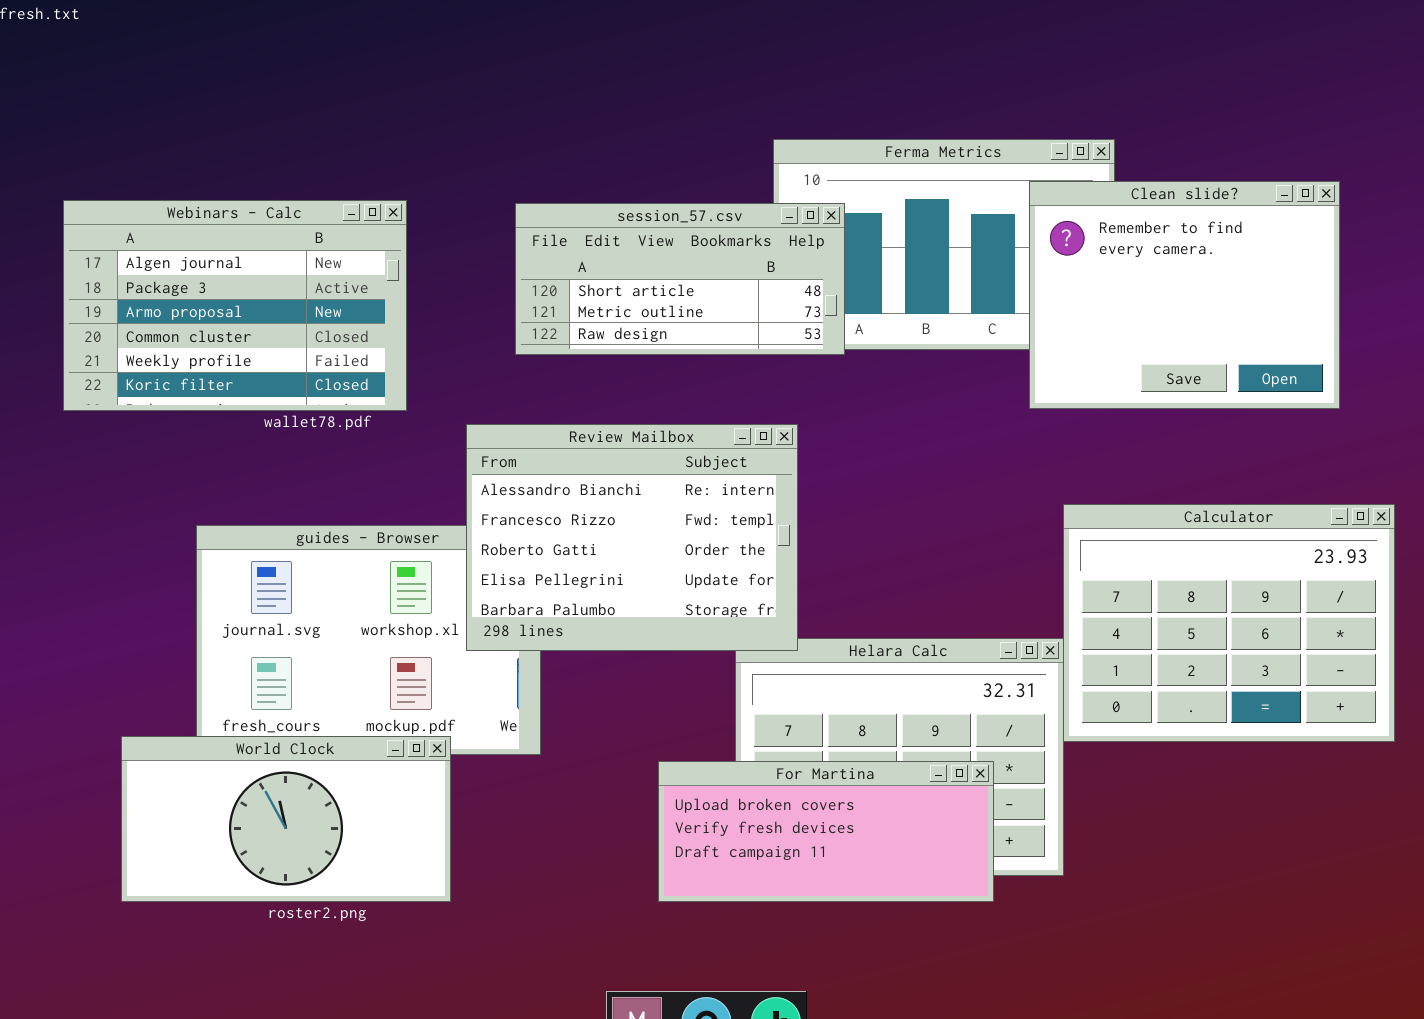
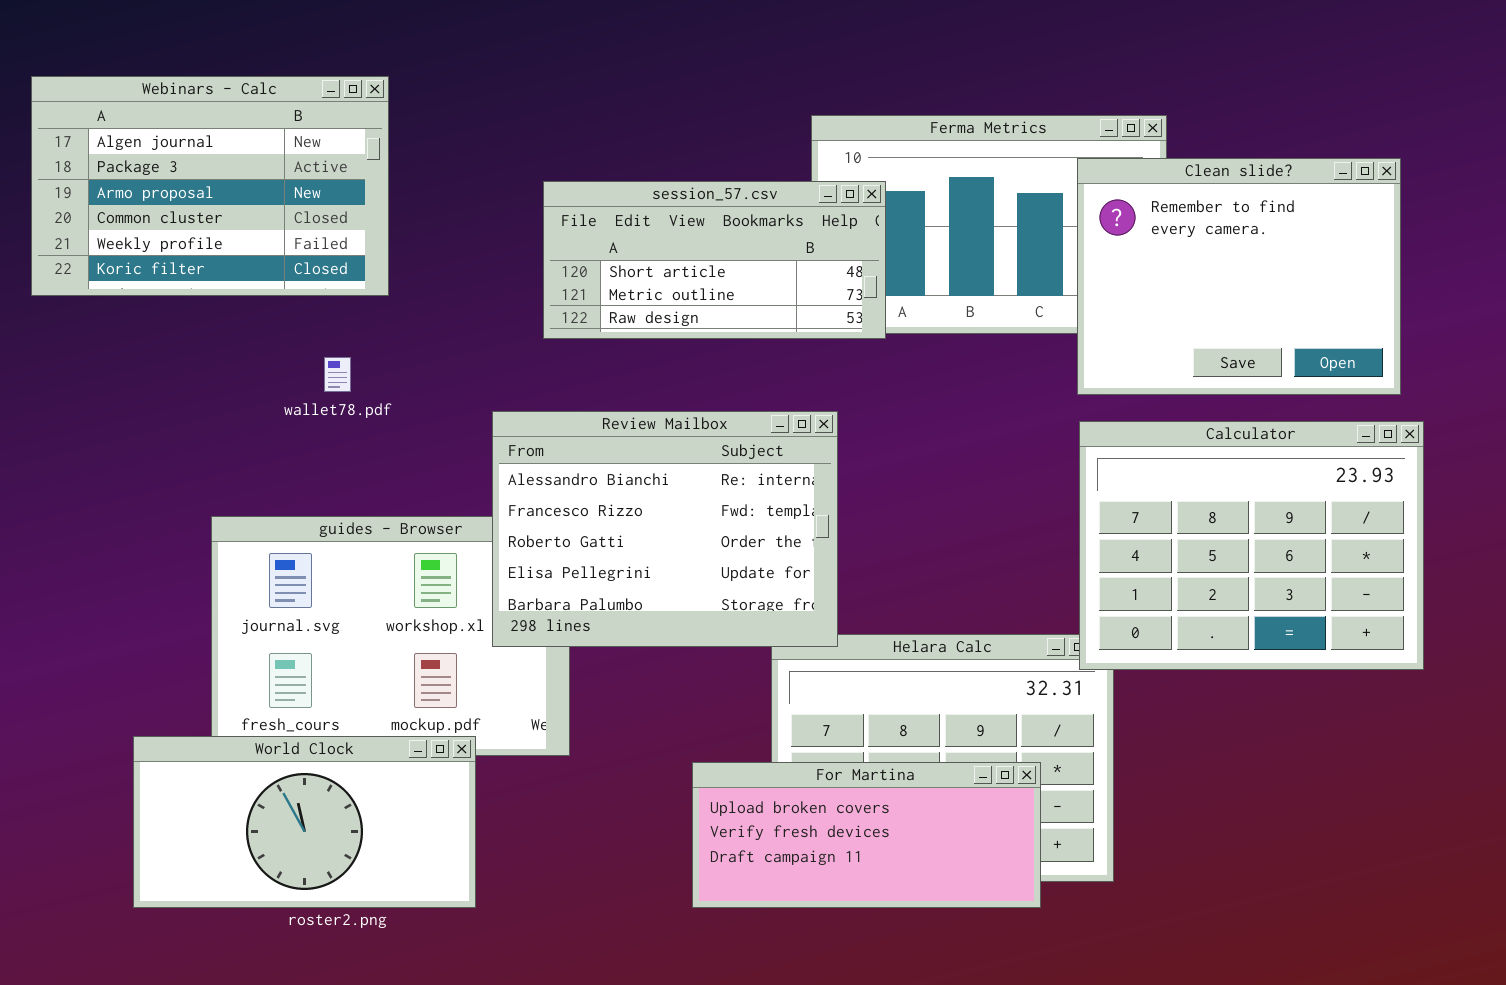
Webinars - Calc: [63,200,407,411] -> [31,76,389,296], moved
Calculator: [1063,504,1395,742] -> [1079,421,1424,670], moved

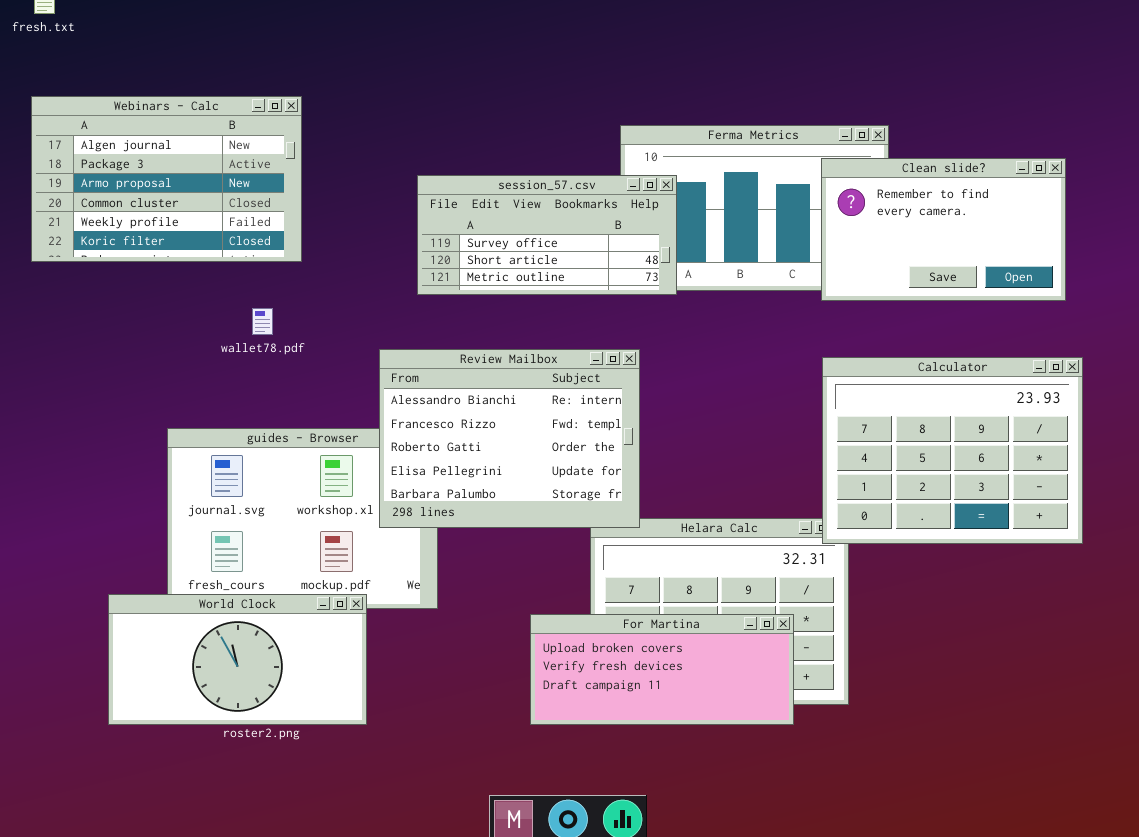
Clean slide?: [1077,158,1401,395] -> [821,158,1066,301], resized
session_57.csv: [543,181,886,339] -> [417,175,677,295], scrolled up 1 row

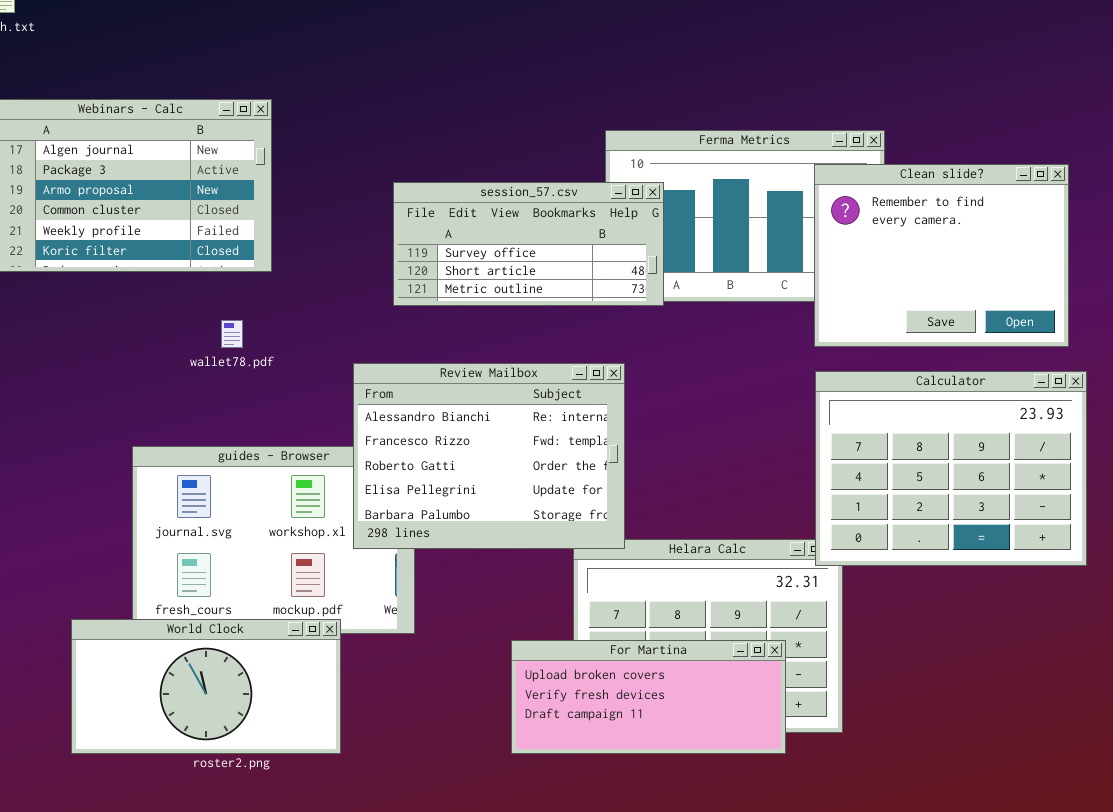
Clean slide?: [821,158,1066,301] -> [814,164,1069,347], resized

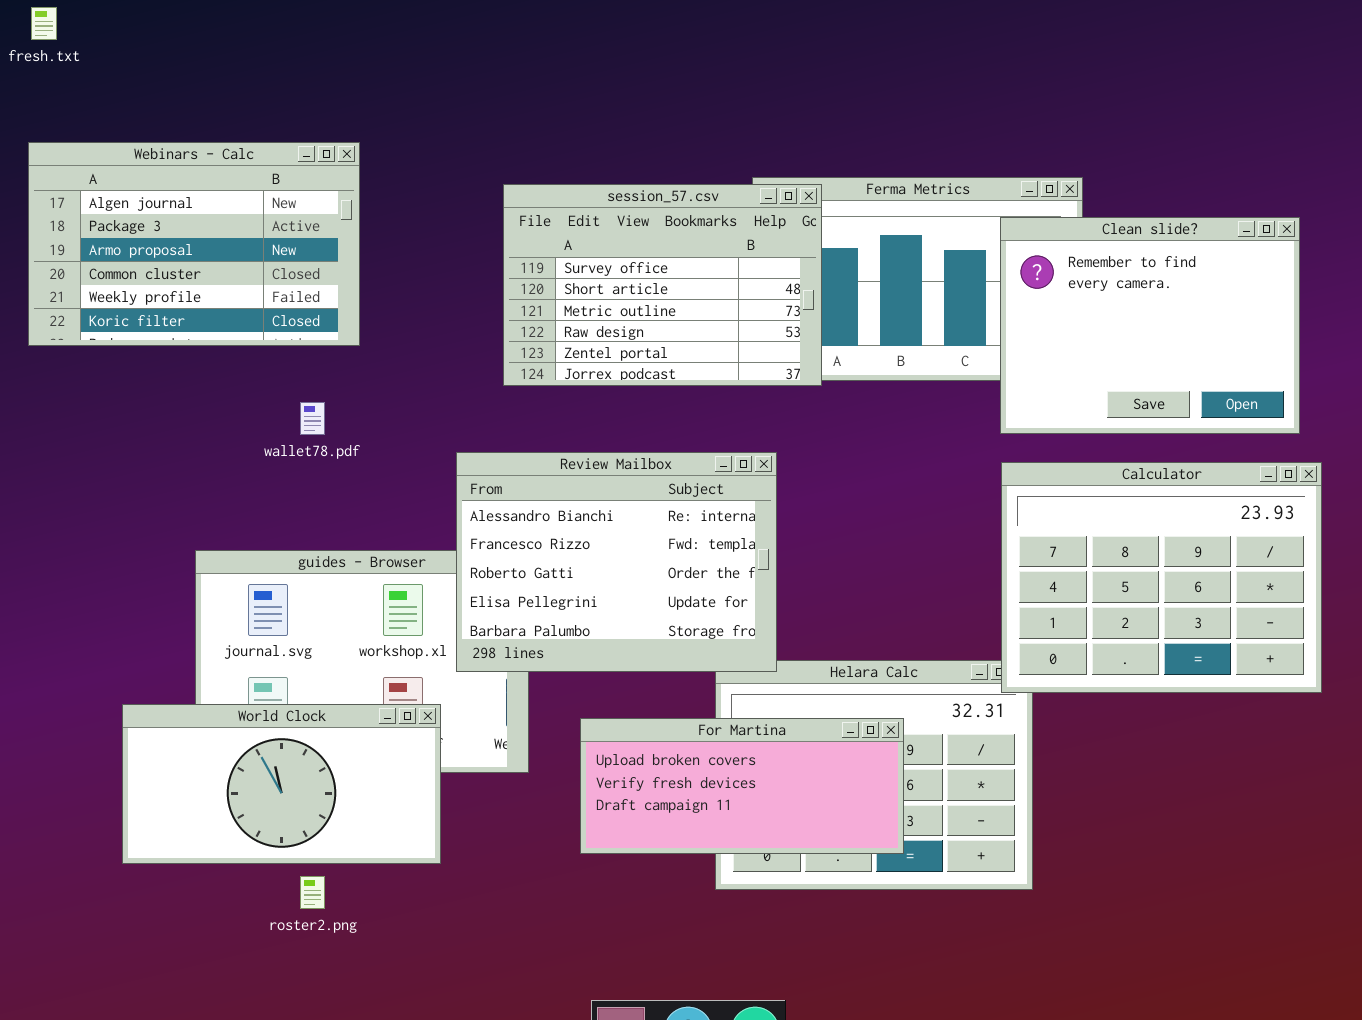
session_57.csv: [393,182,664,306] -> [503,184,822,386], resized
World Clock: [71,619,341,754] -> [122,704,441,864], moved
For Martina: [511,640,786,754] -> [580,718,904,854], moved

